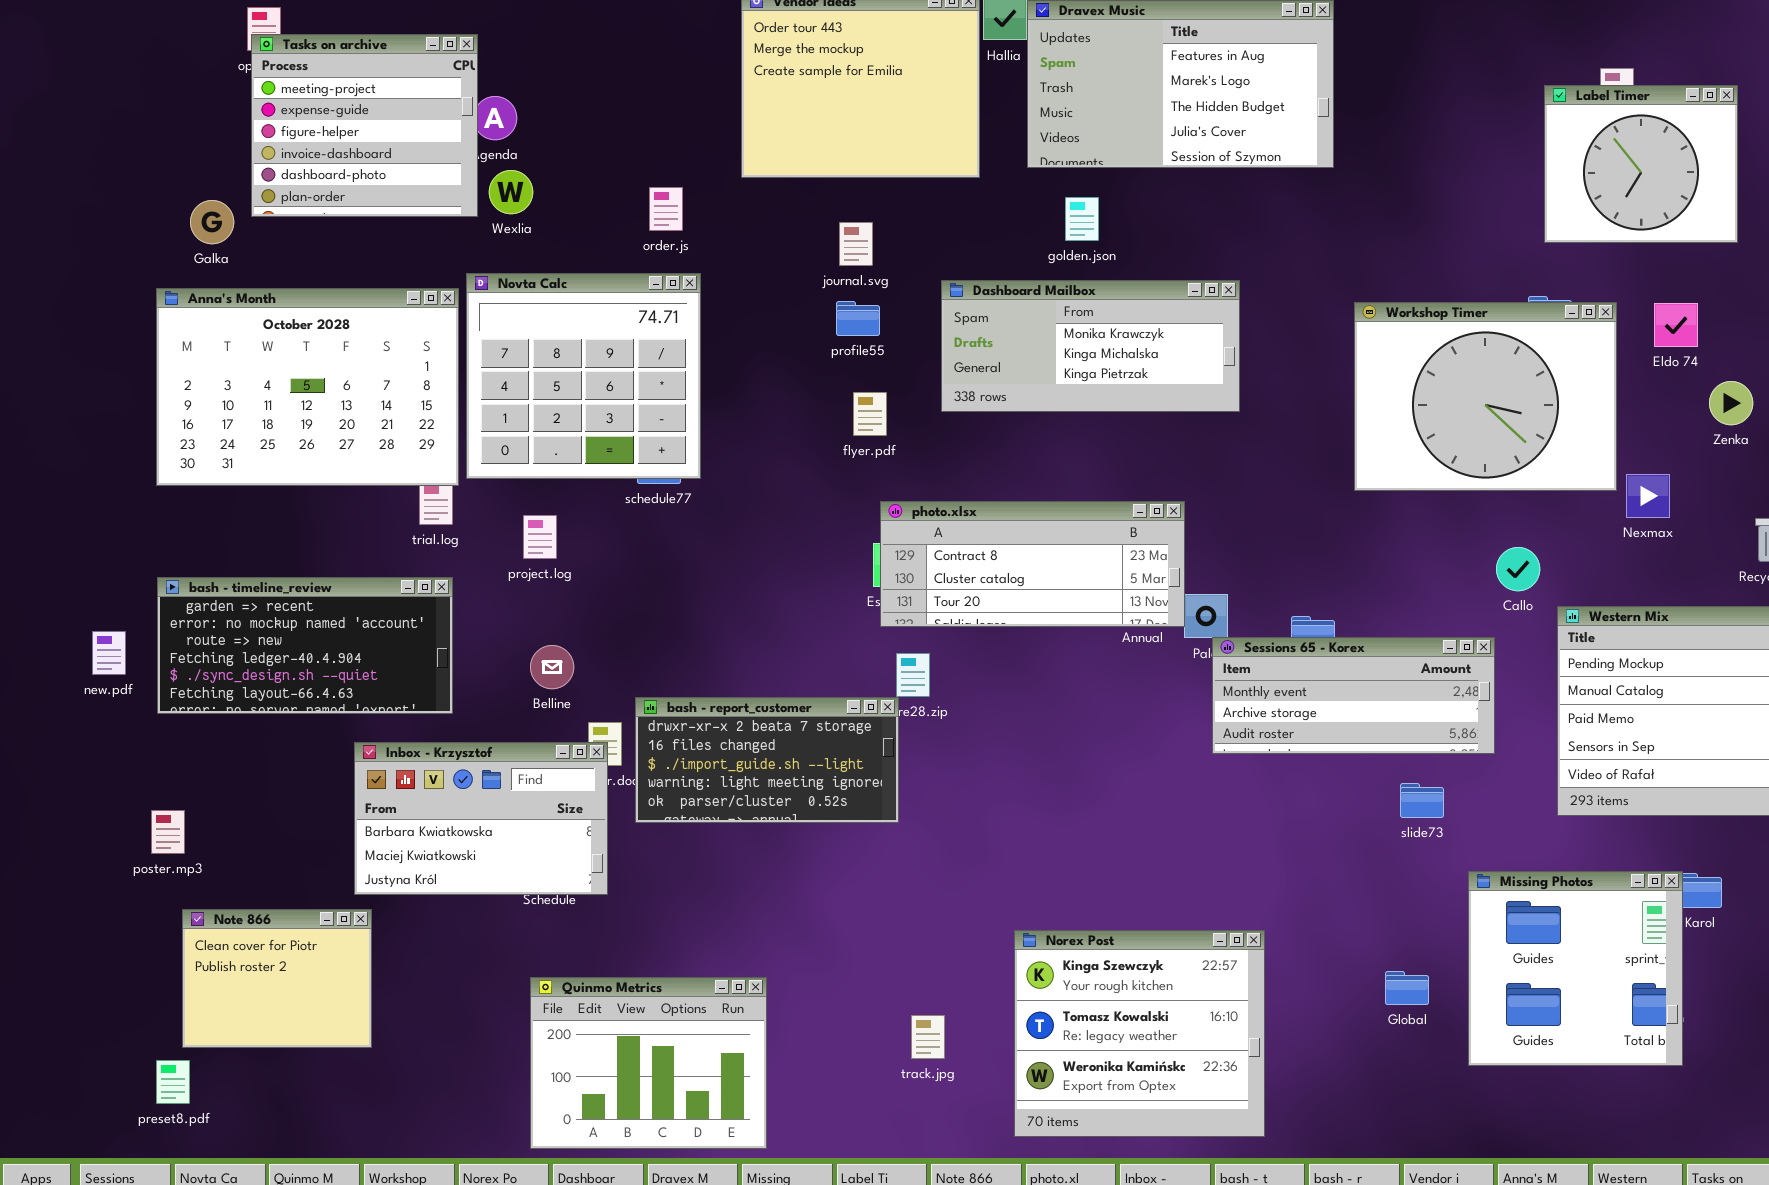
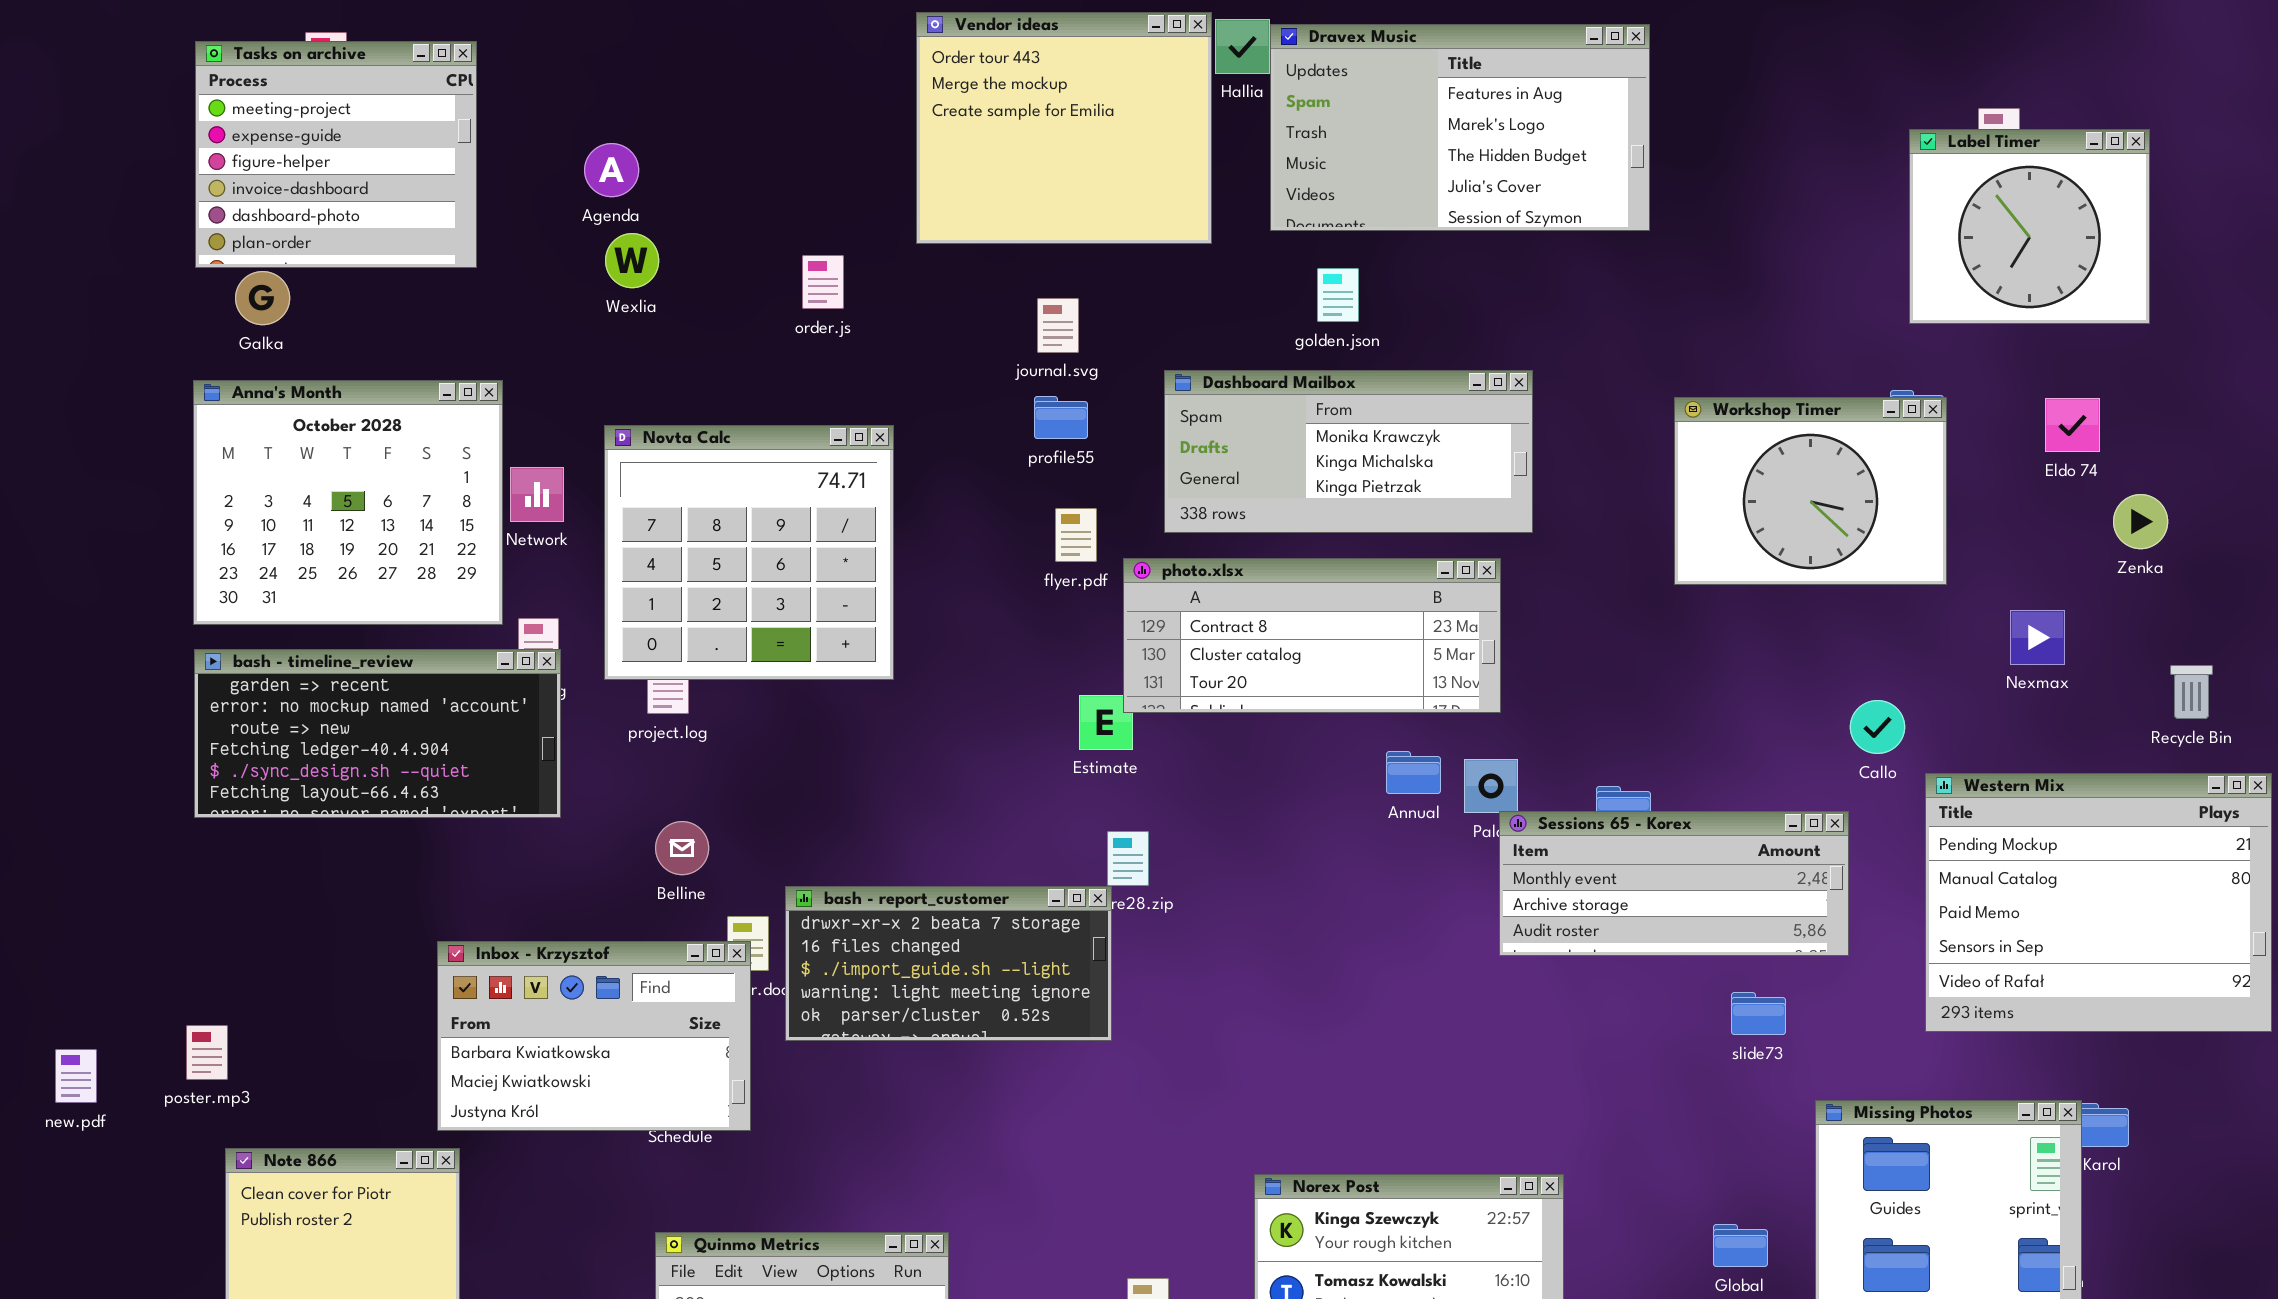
Tasks on archive: [251,34,478,217] -> [195,41,477,268], moved
Novta Calc: [466,273,701,479] -> [604,425,894,680], moved
Anna's Month: [156,288,459,486] -> [193,380,503,625], resized
Workshop Timer: [1354,302,1617,491] -> [1674,397,1947,585], resized
photo.xlsx: [880,501,1185,627] -> [1123,558,1501,713], moved
bash - timeline_review: [157,577,453,714] -> [194,649,561,818], moved
new.pdf: [92,631,126,675] -> [55,1049,97,1103], moved

